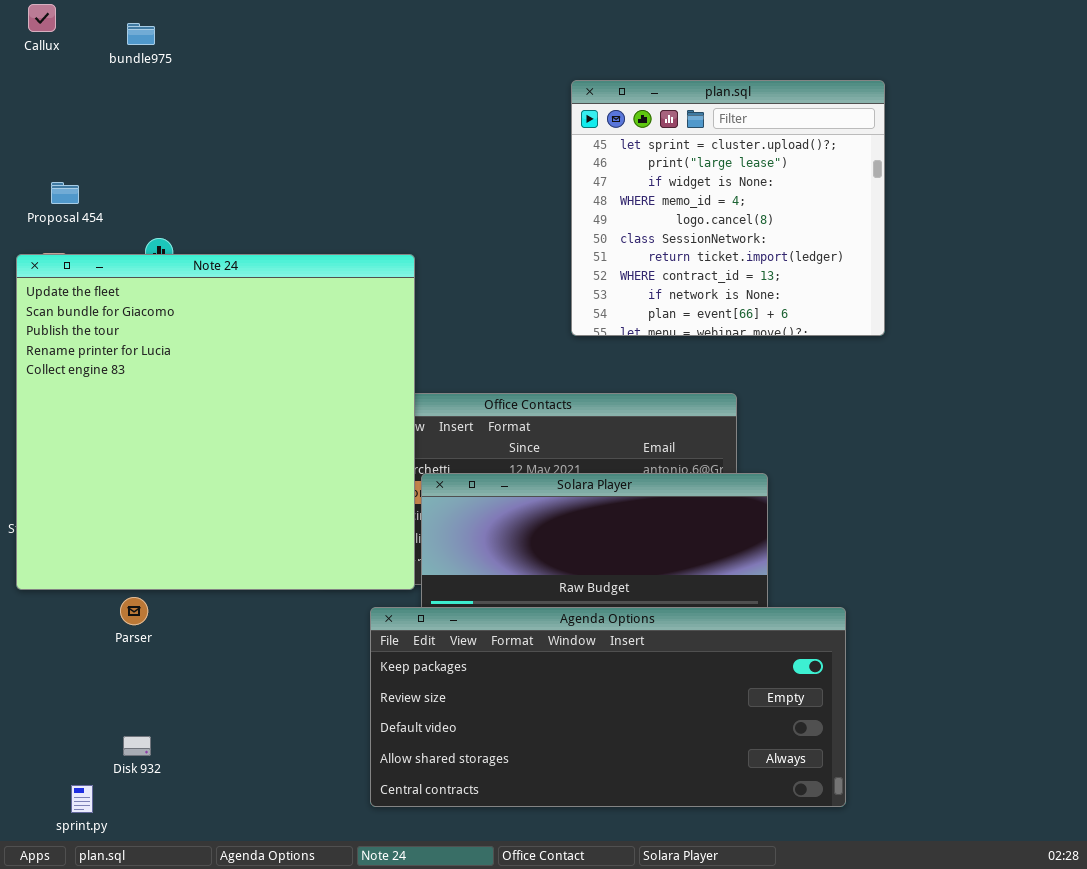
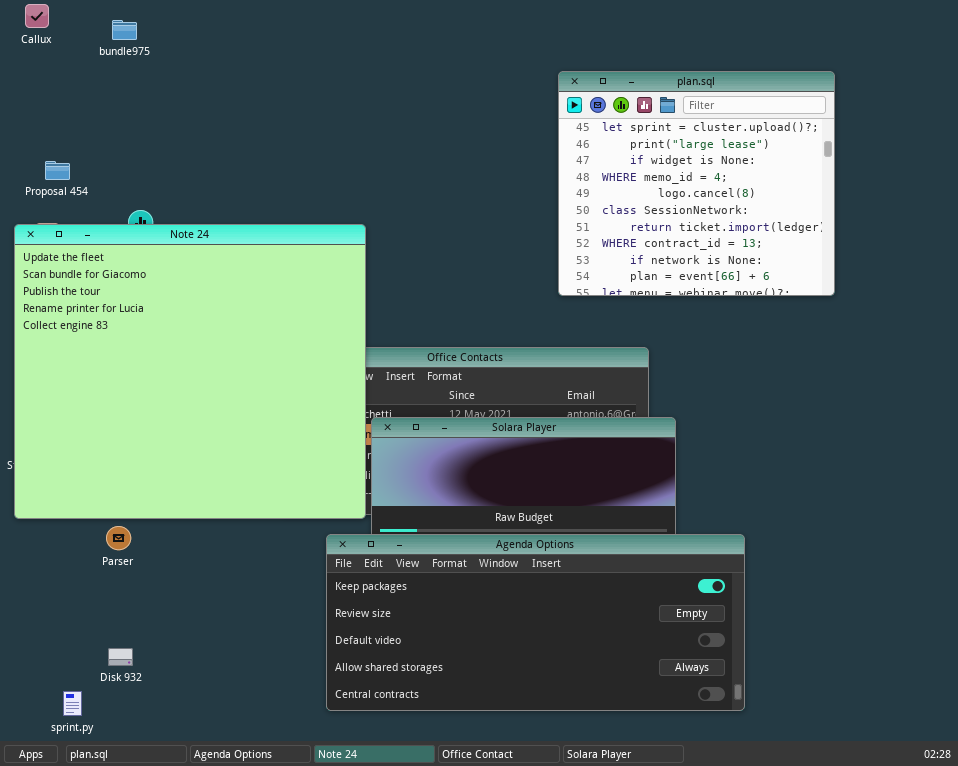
plan.sql: [571,80,885,336] -> [558,71,835,296], moved

